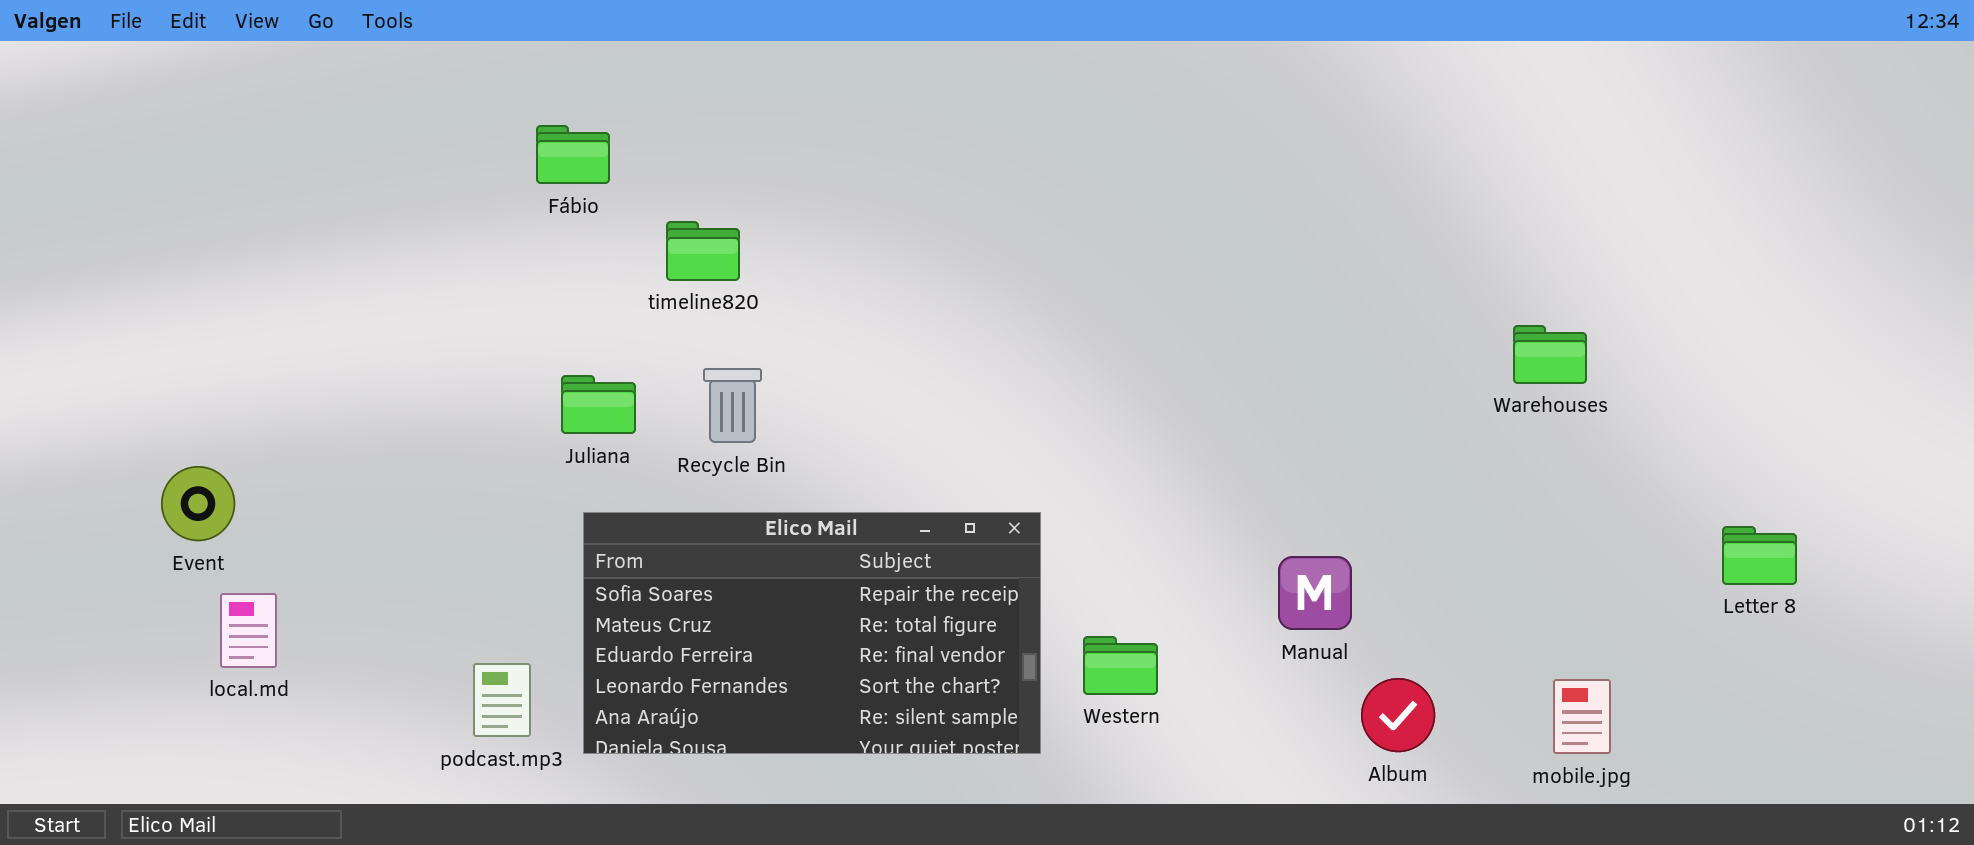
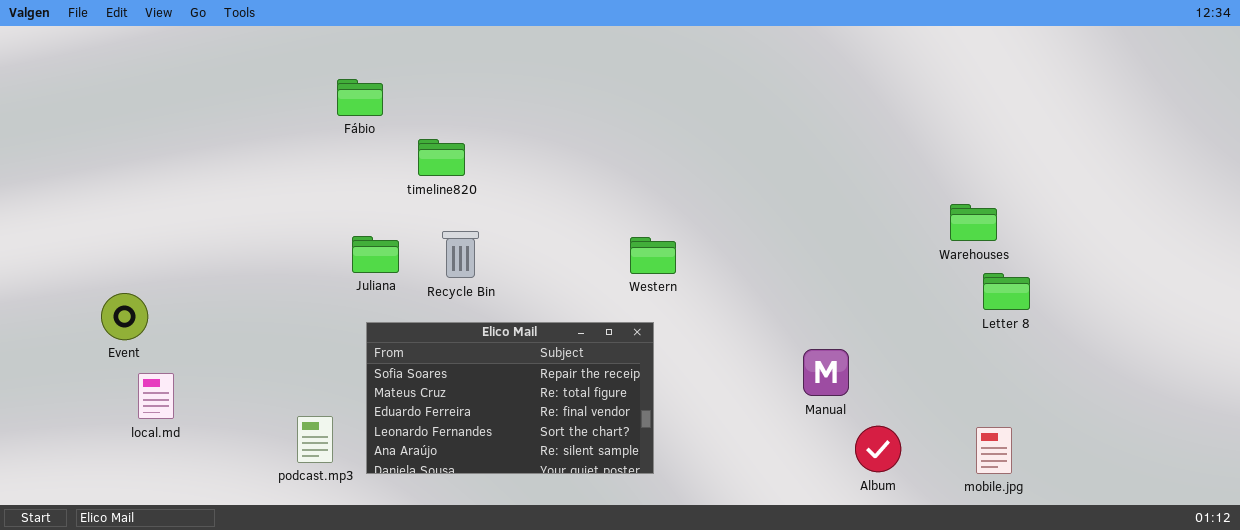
Letter 8: [1722,526,1797,585] -> [983,273,1030,310], moved
Western: [1083,636,1158,695] -> [630,237,676,274], moved

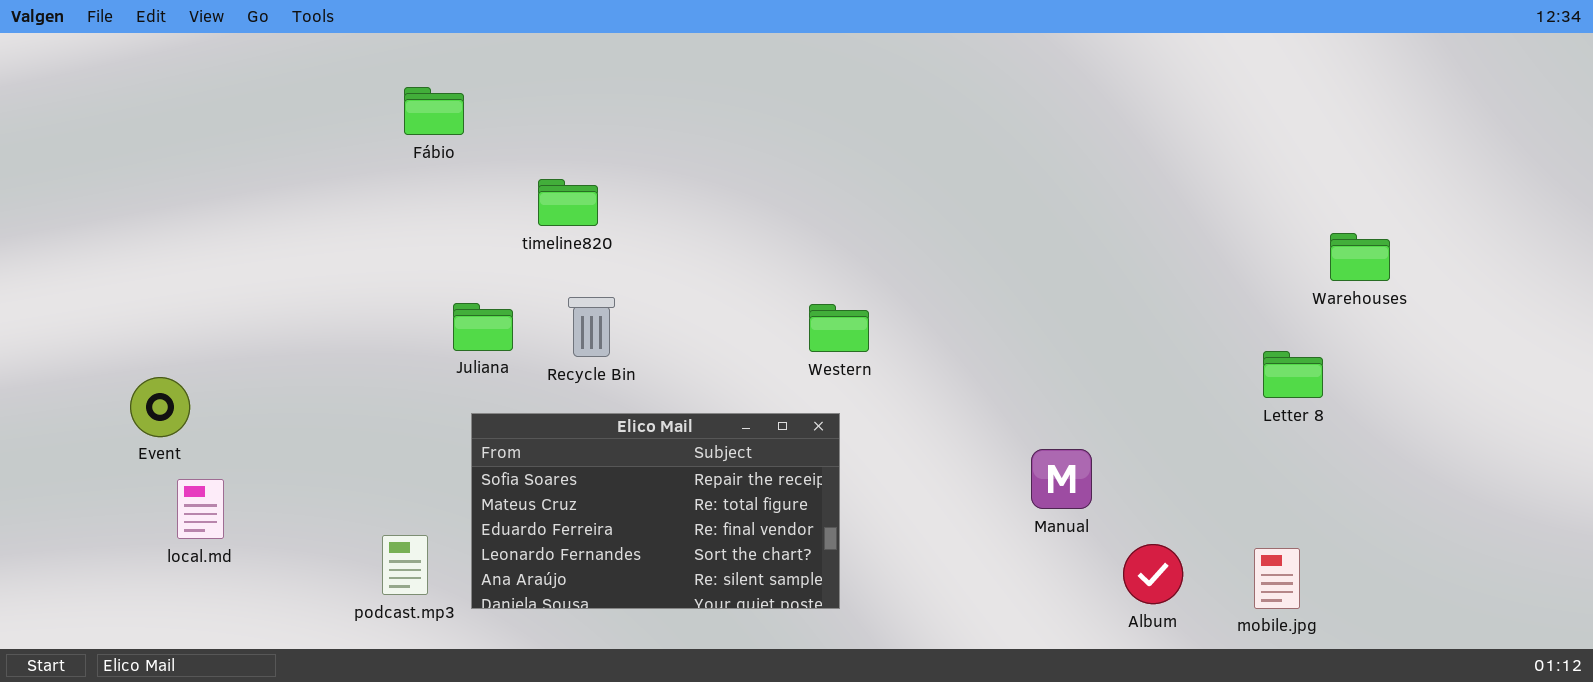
Fábio: [337,79,383,116] -> [404,87,464,135], moved
Warehouses: [950,204,997,241] -> [1330,233,1390,281], moved
Album: [855,426,901,472] -> [1123,544,1183,604], moved

